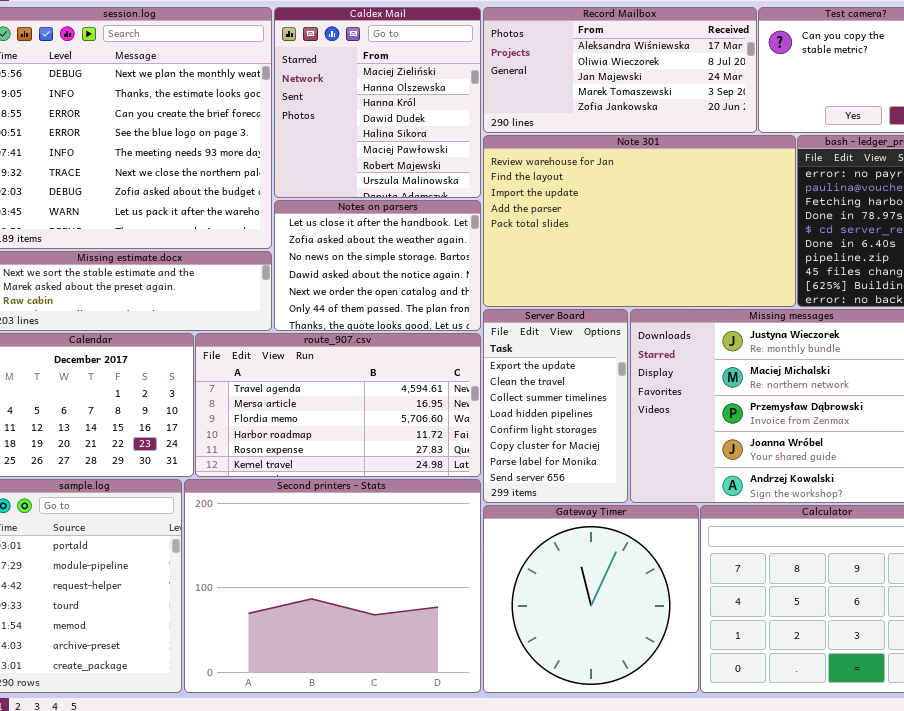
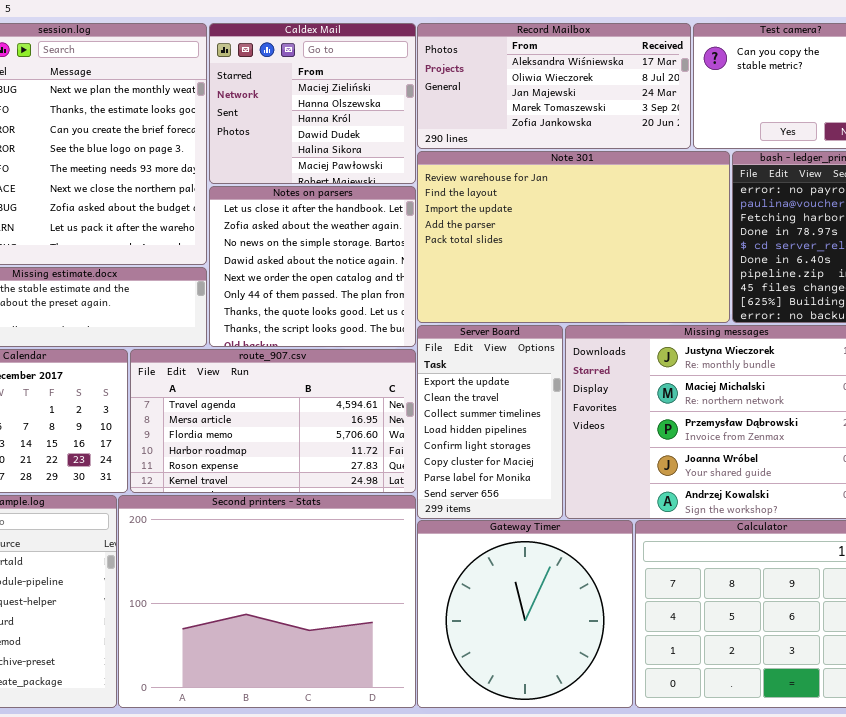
Caldex Mail: [274,7,481,198] -> [209,23,416,184], resized
Notes on parsers: [274,200,481,331] -> [209,186,416,347], resized

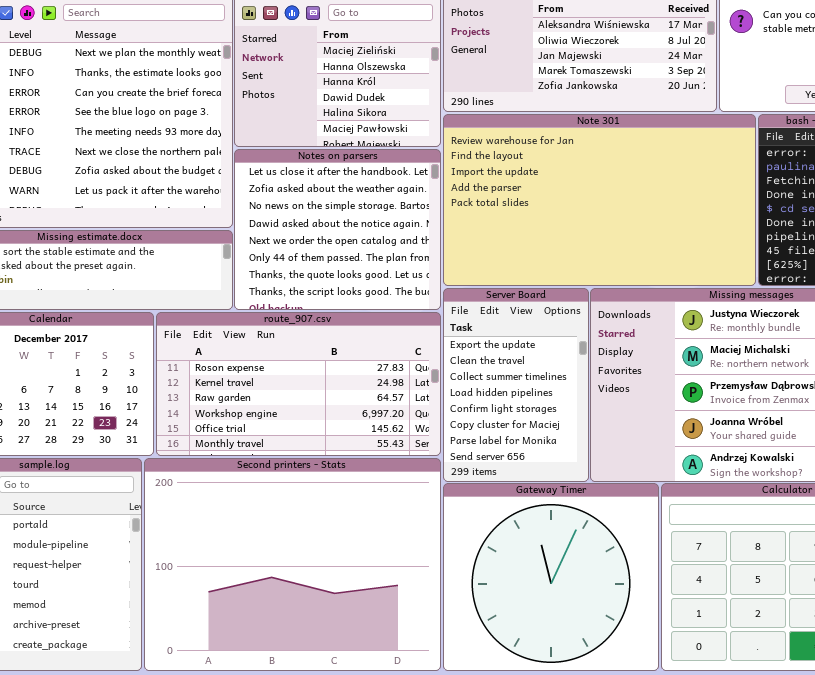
route_907.csv: [130,349,416,493] -> [156,312,441,456], scrolled down 4 rows

